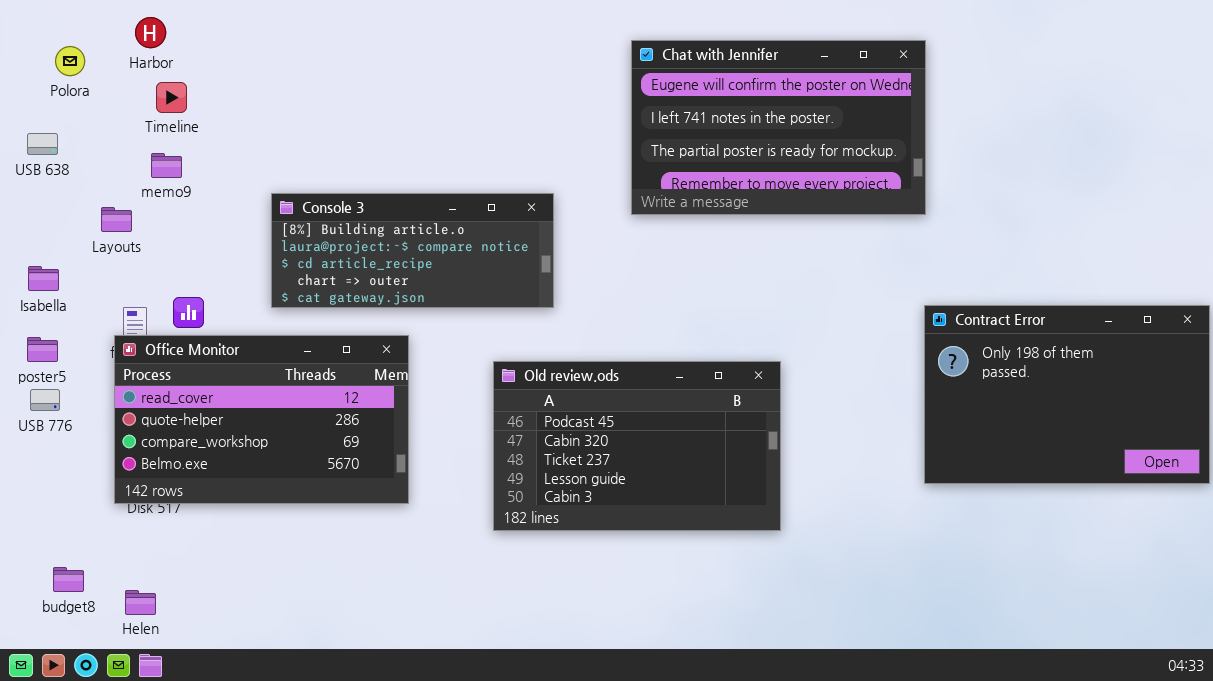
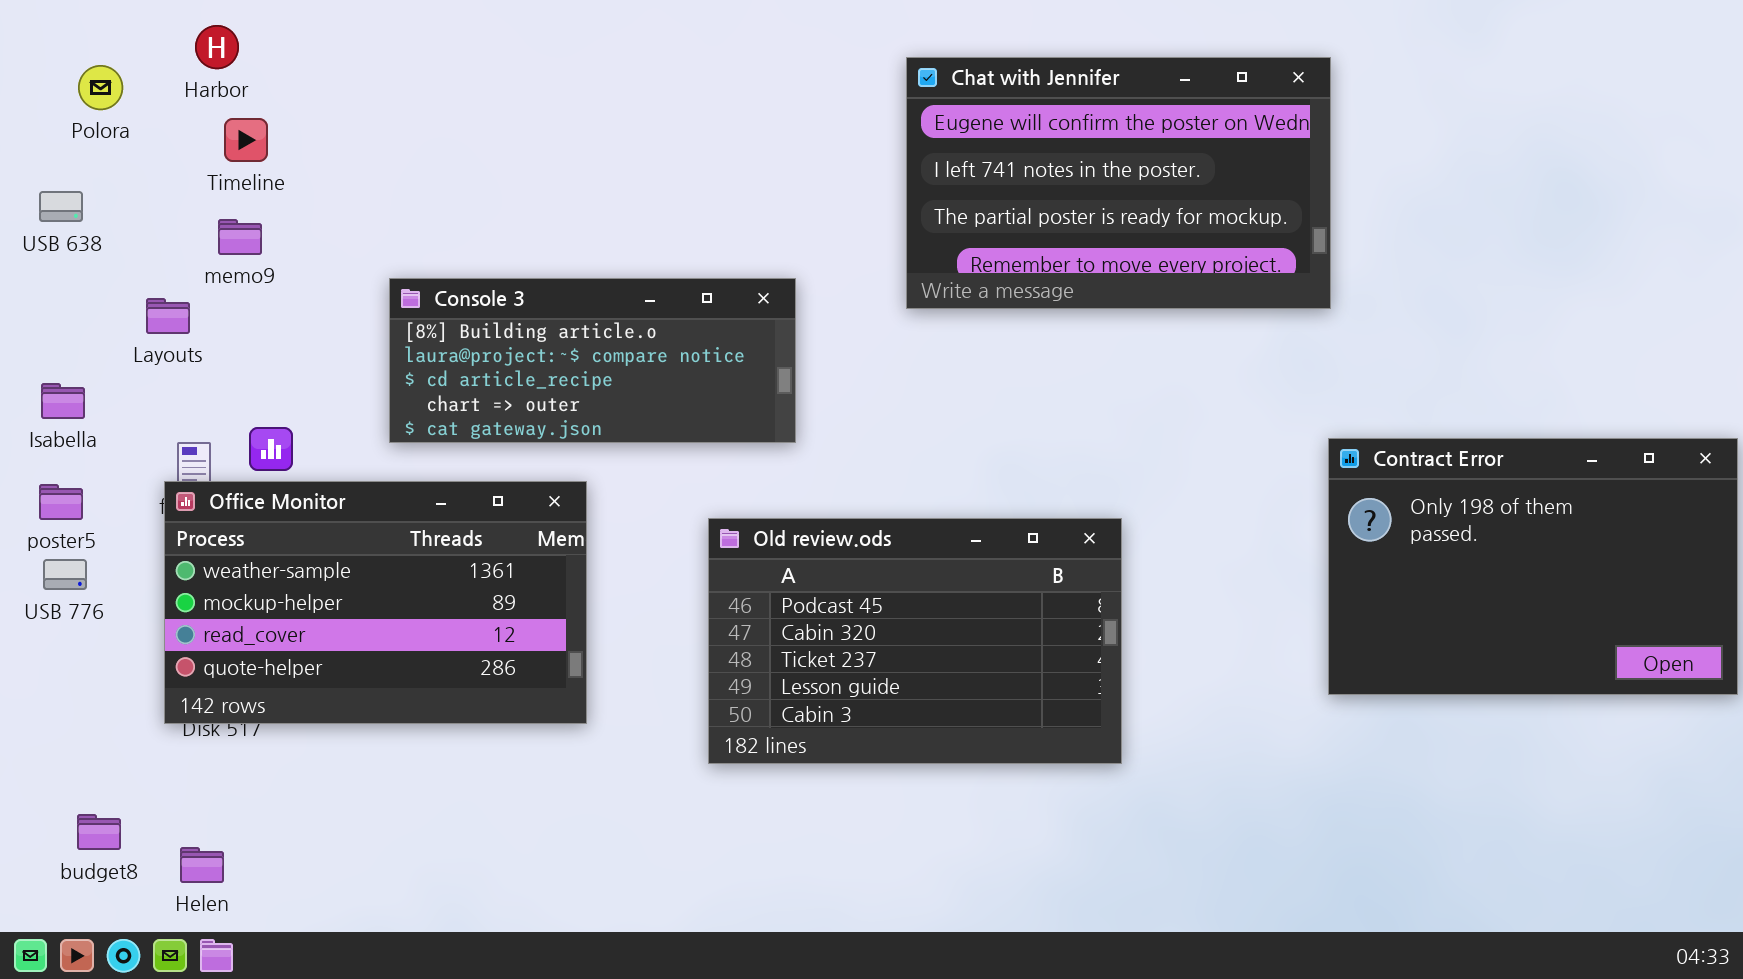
Office Monitor: [114,335,409,504] -> [164,481,587,724], scrolled up 2 rows

